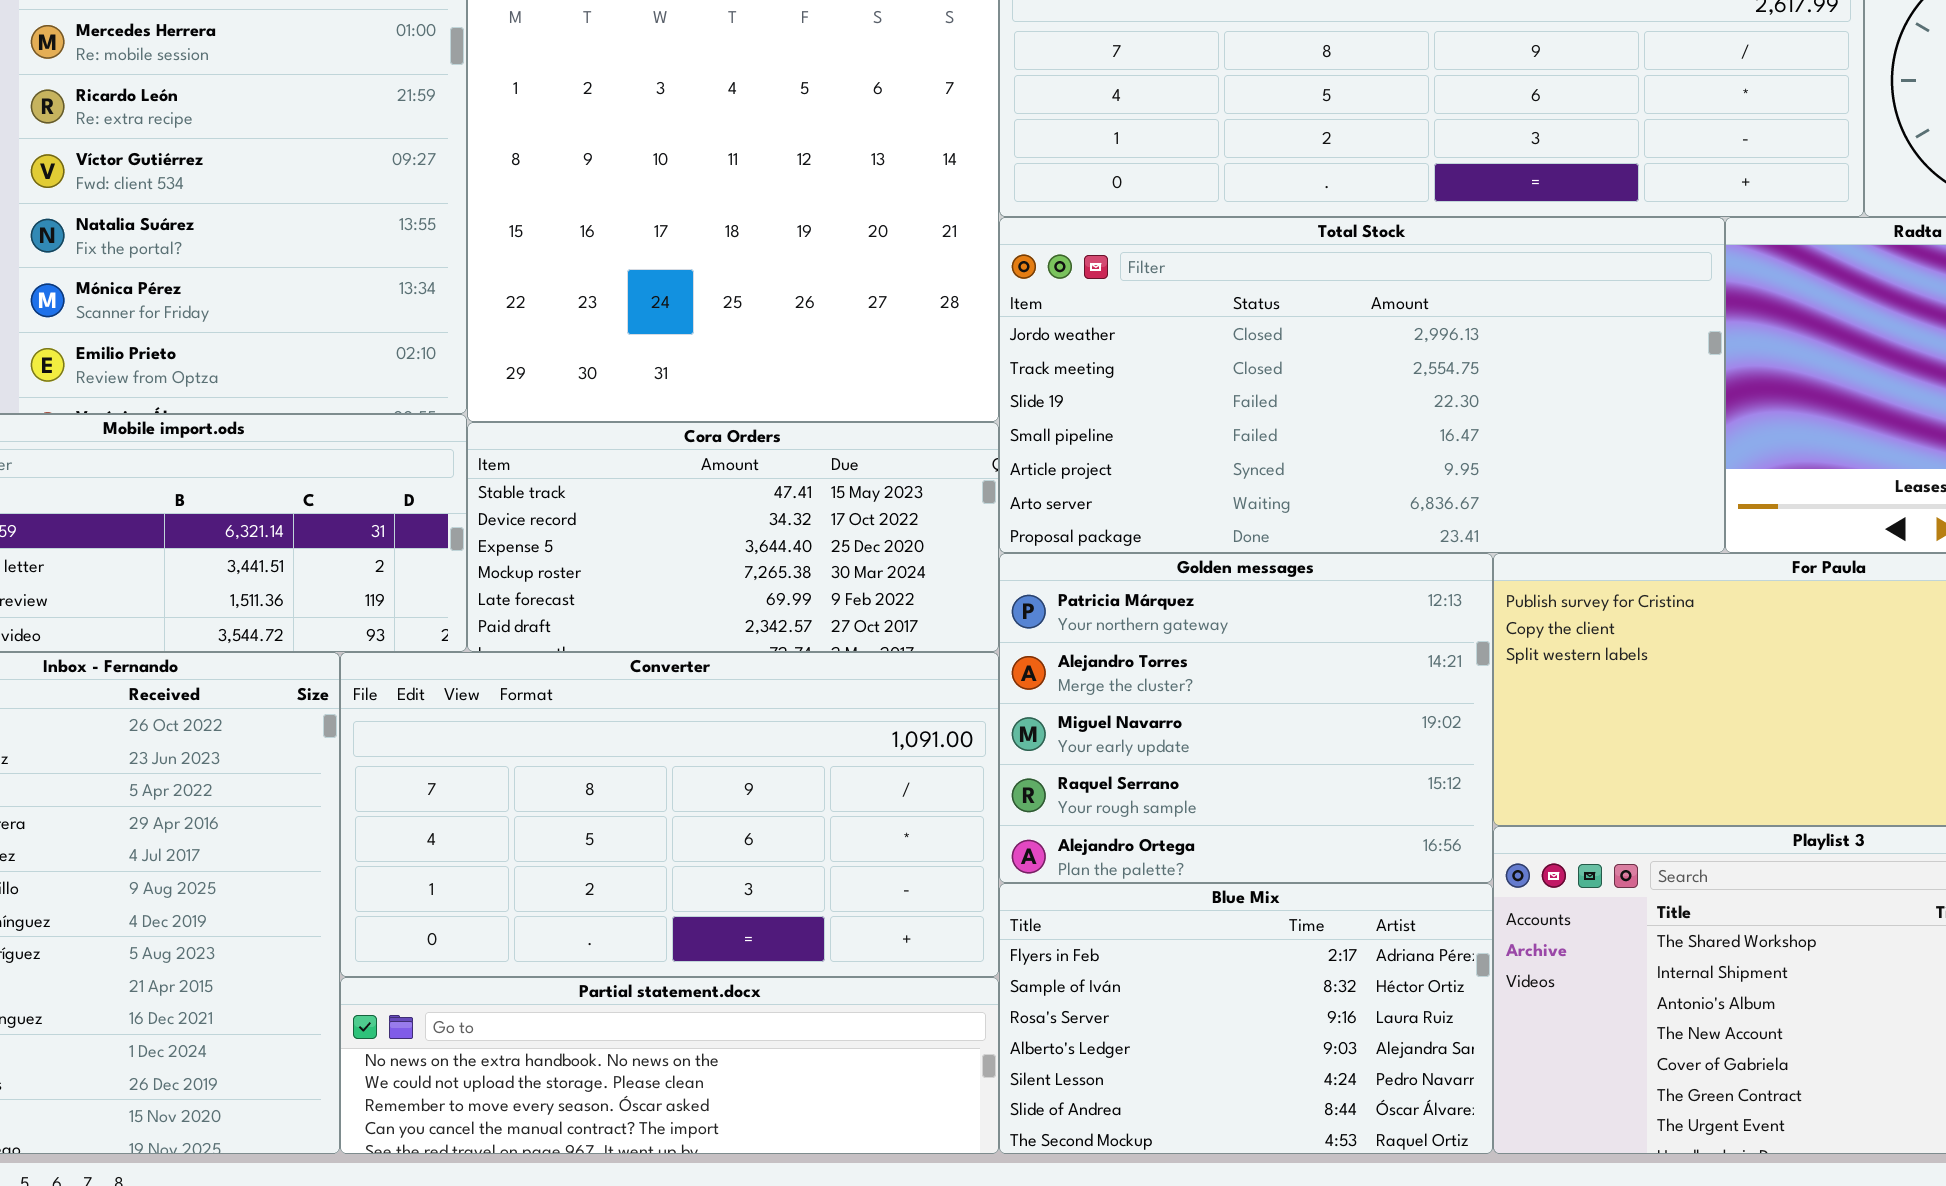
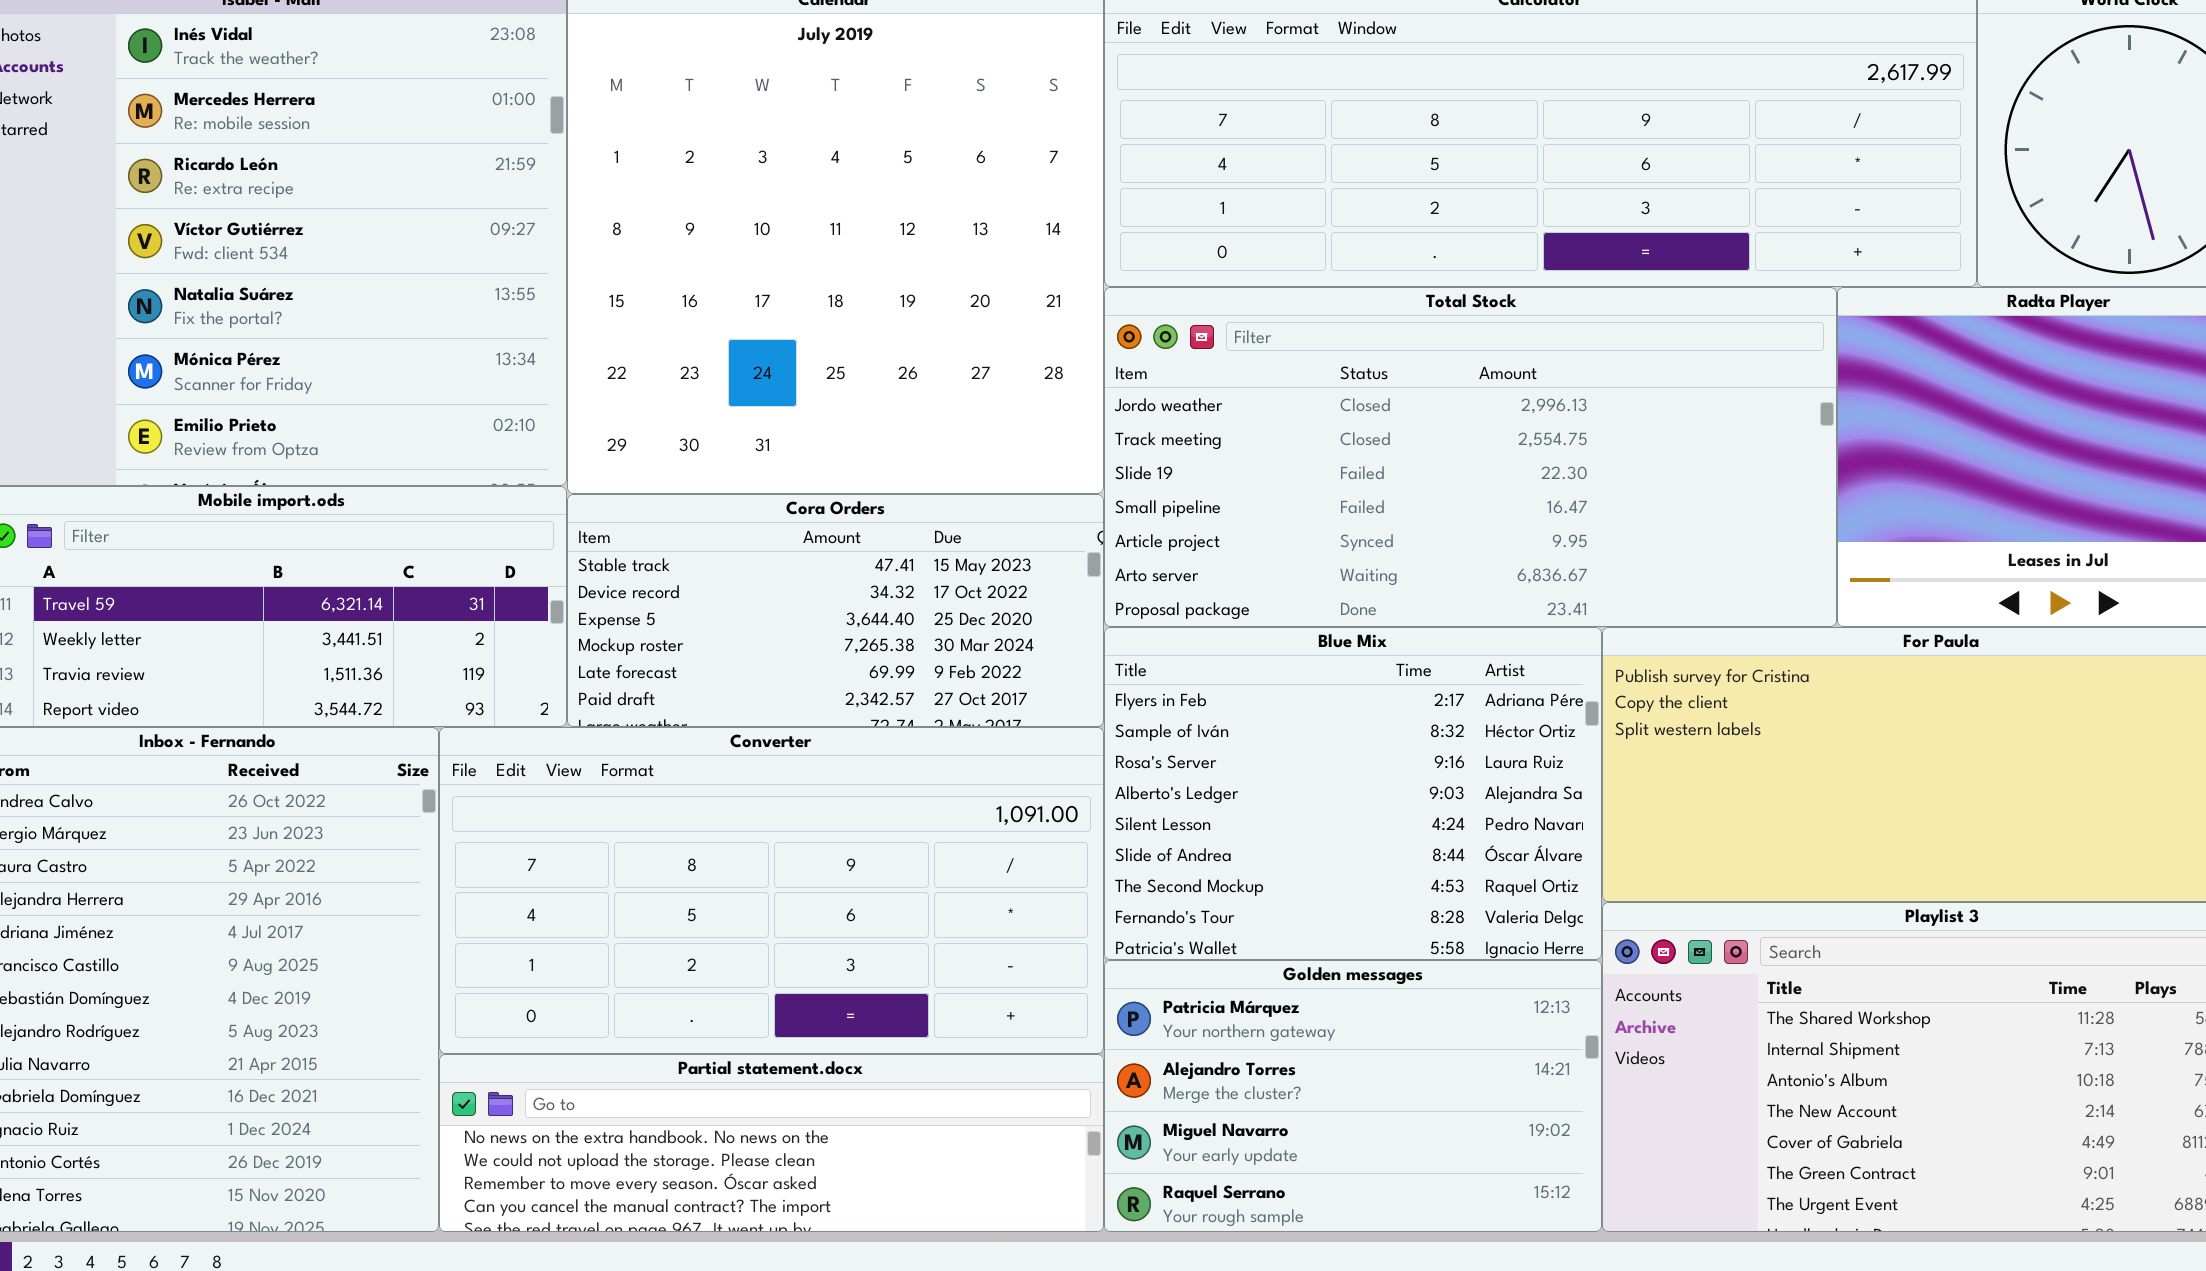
Golden messages: [999,553,1493,883] -> [1104,960,1602,1232], moved, resized
Blue Mix: [999,883,1493,1154] -> [1104,627,1602,960], moved, resized

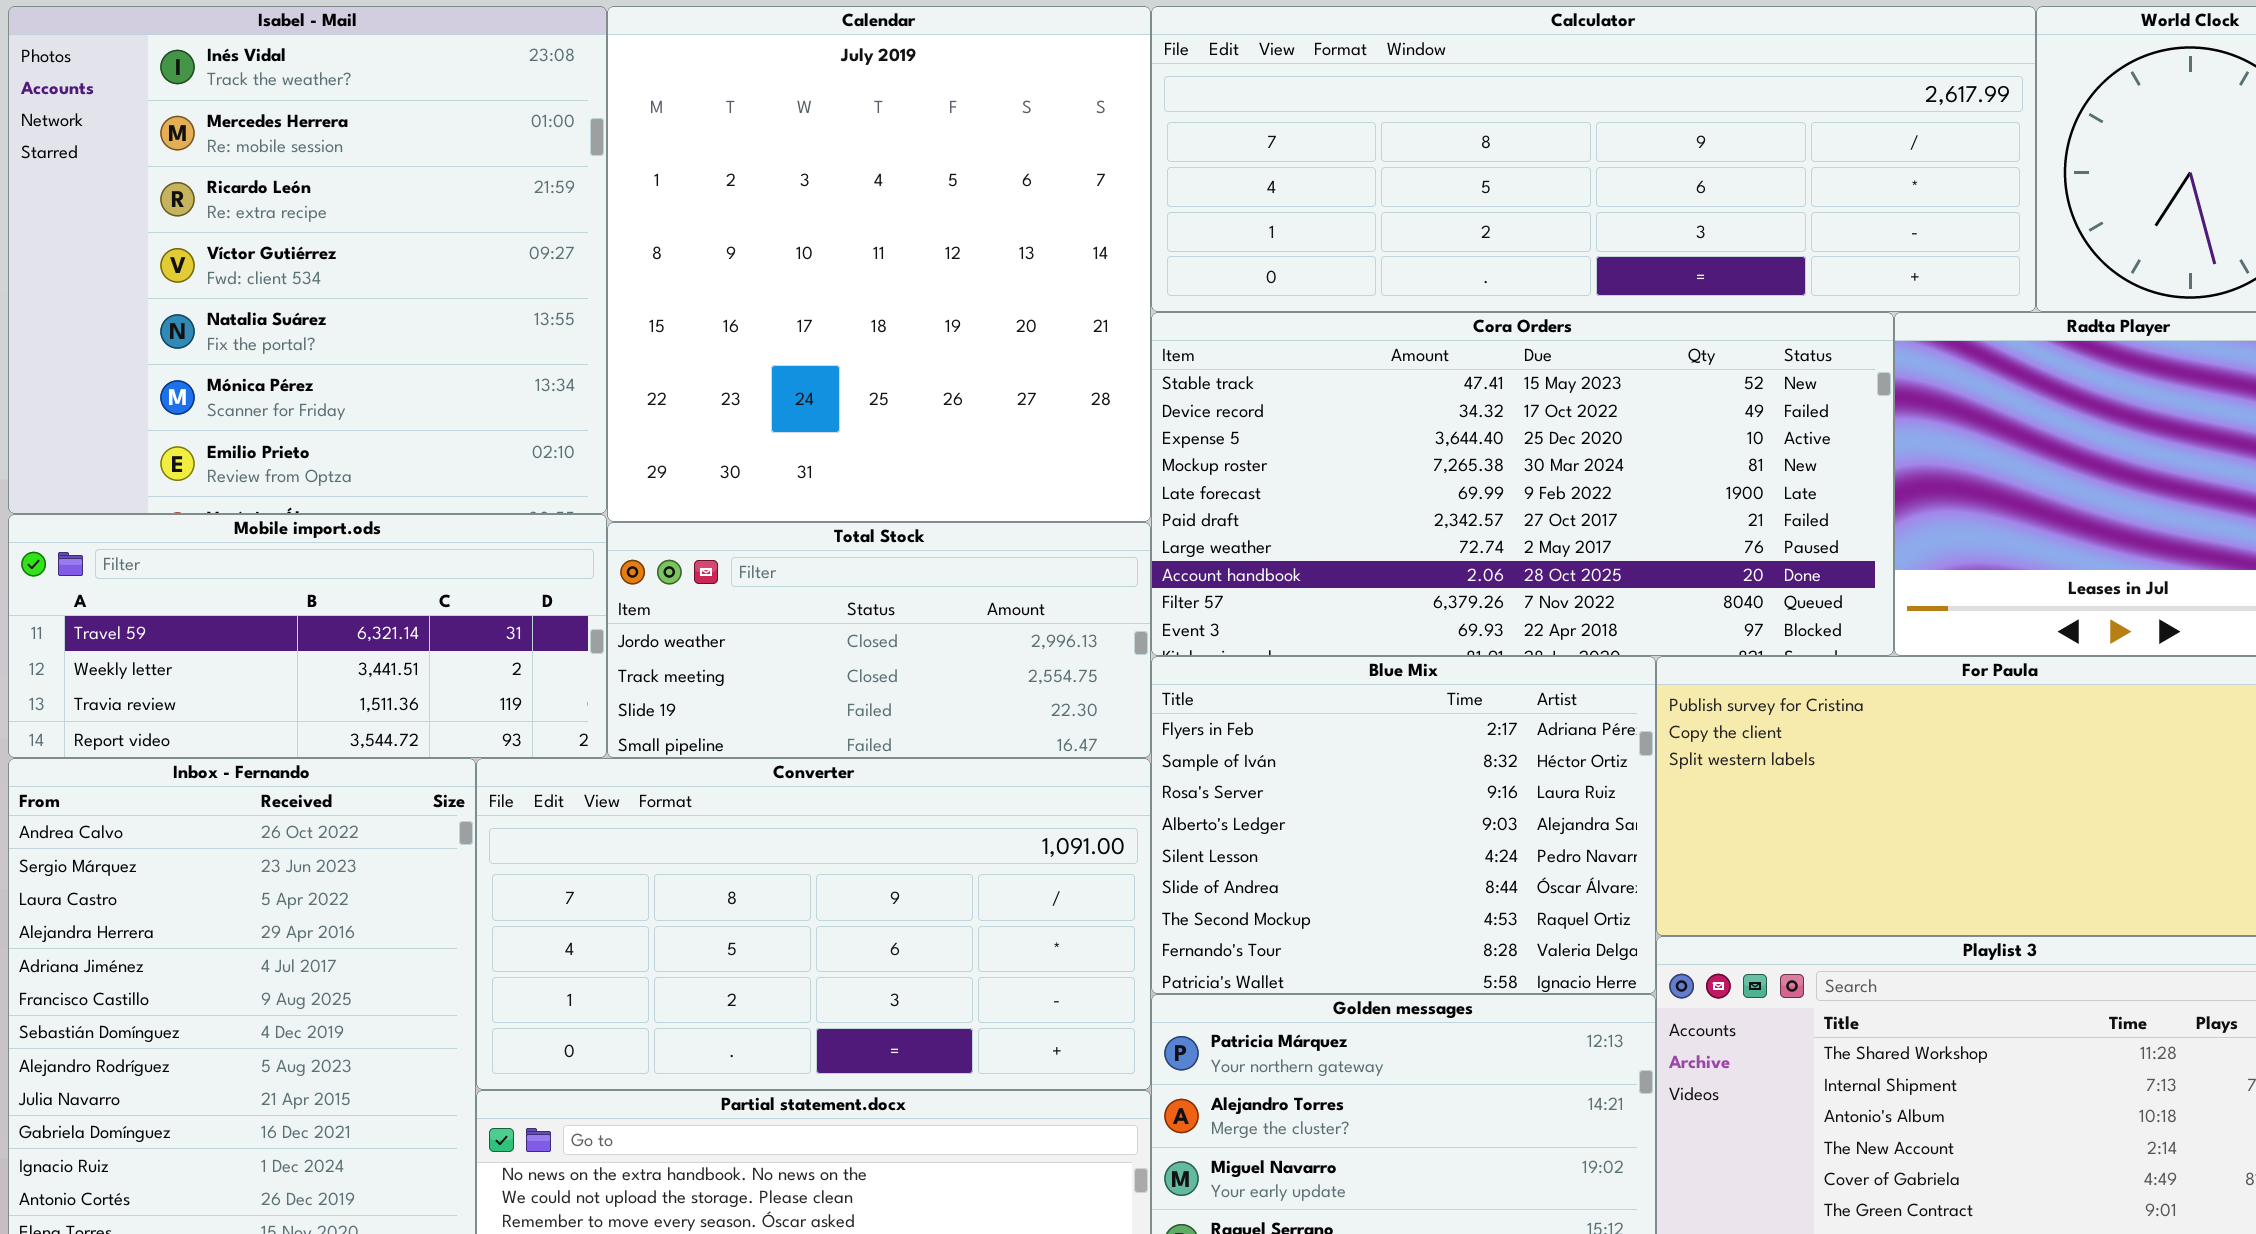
Total Stock: [1104,287,1837,627] -> [607,522,1151,758], moved, resized
Cora Orders: [567,494,1104,727] -> [1151,312,1894,656], moved, resized

